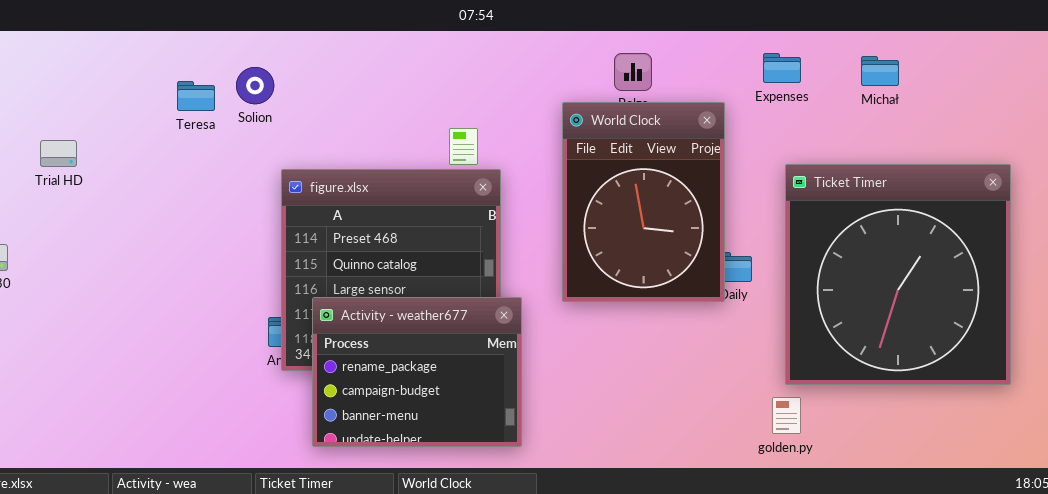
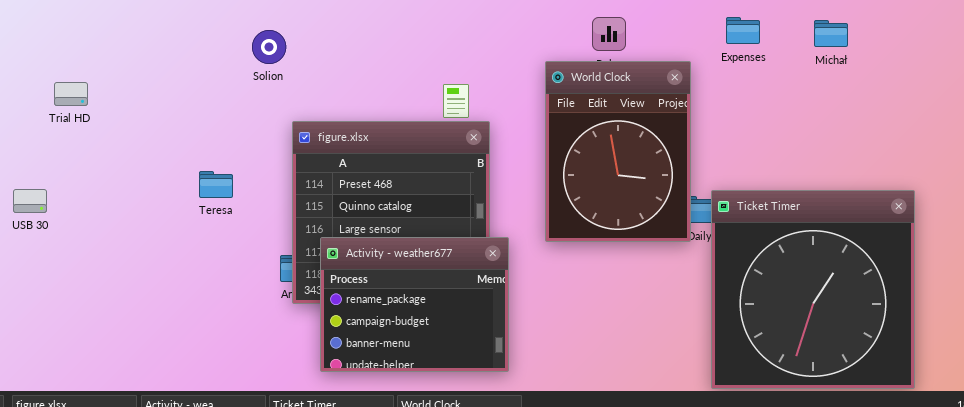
Teresa: [177,81,215,111] -> [199,171,233,198], moved
Trial HD: [40,140,77,167] -> [54,82,88,106], moved
Ticket Timer: [785,164,1011,385] -> [711,190,915,389], moved

